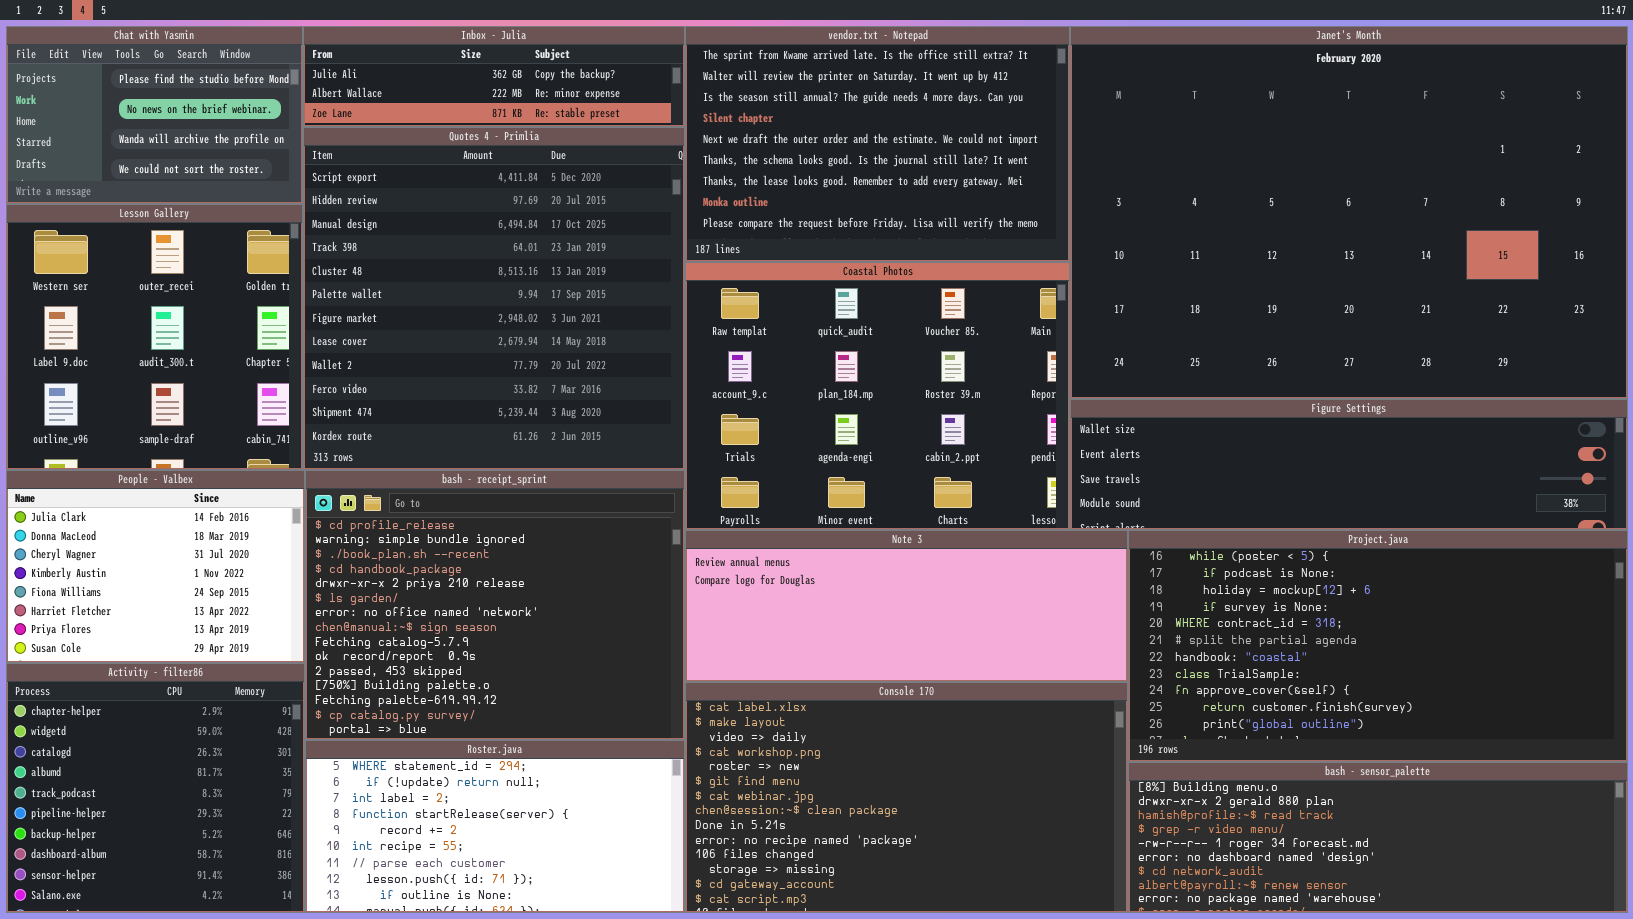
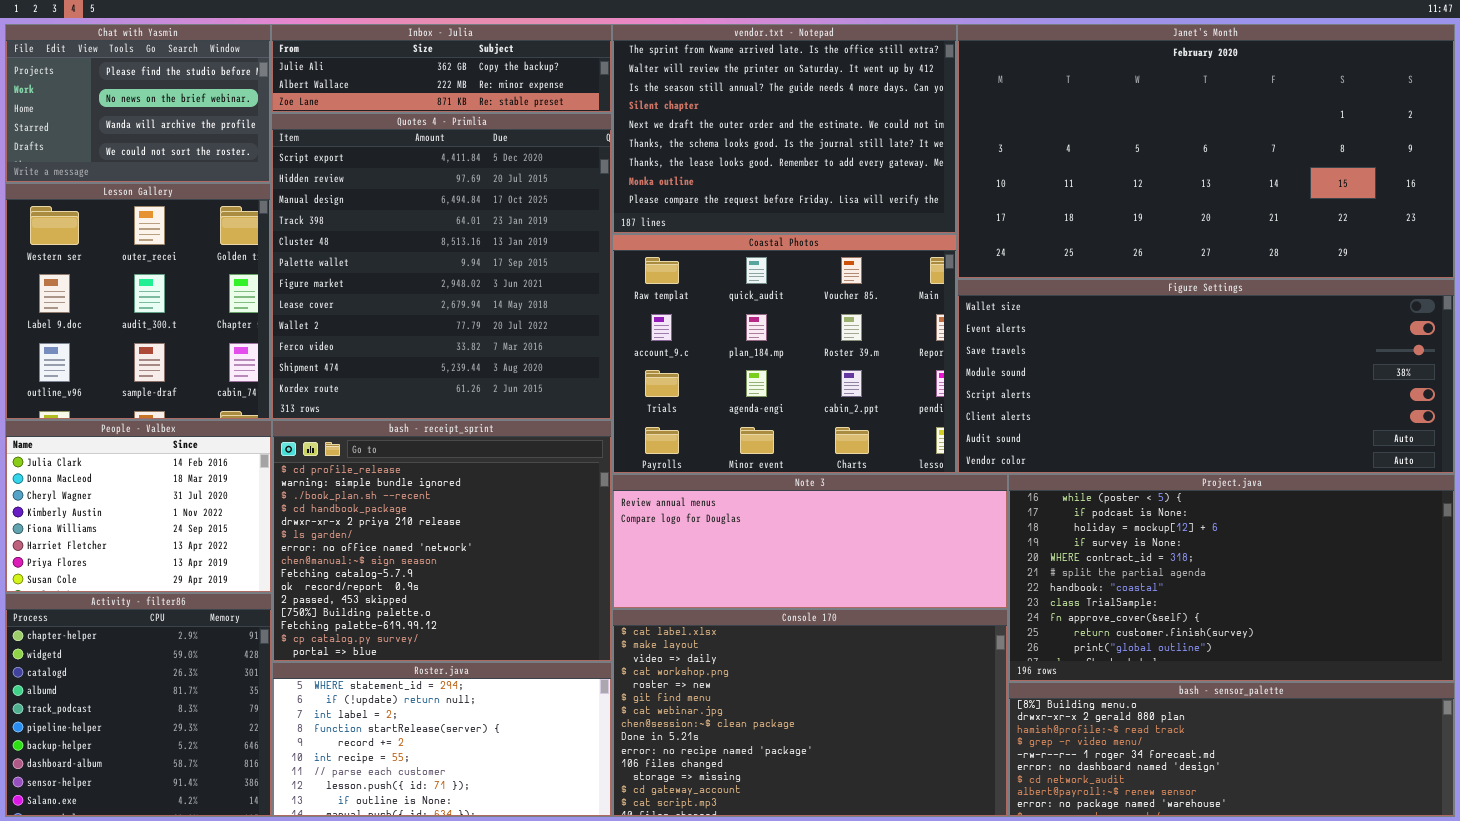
Janet's Month: [1070,26,1628,399] -> [957,24,1455,279], resized
Figure Settings: [1070,399,1628,530] -> [957,279,1455,474], resized

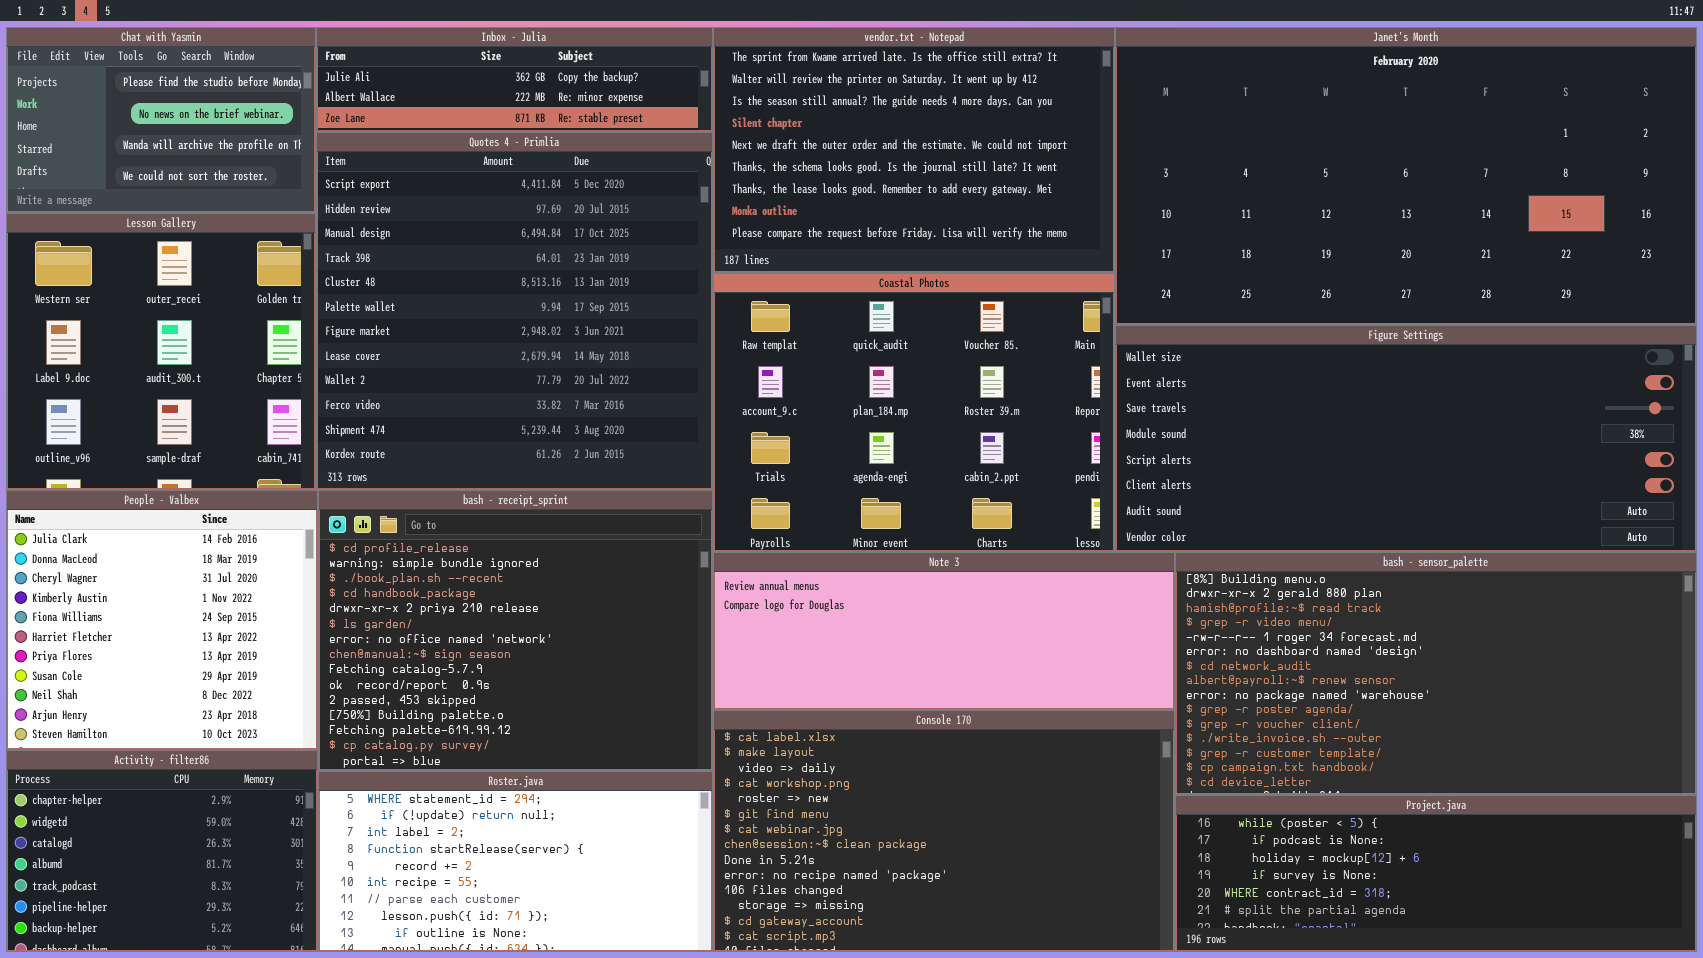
People - Valbex: [5,420,272,593] -> [6,490,318,750], resized
Project.java: [1008,474,1455,682] -> [1175,795,1697,952], moved, resized
Activity - filter86: [5,593,272,817] -> [6,750,318,952], resized
bash - sensor_palette: [1008,682,1455,817] -> [1175,552,1697,795], moved, resized

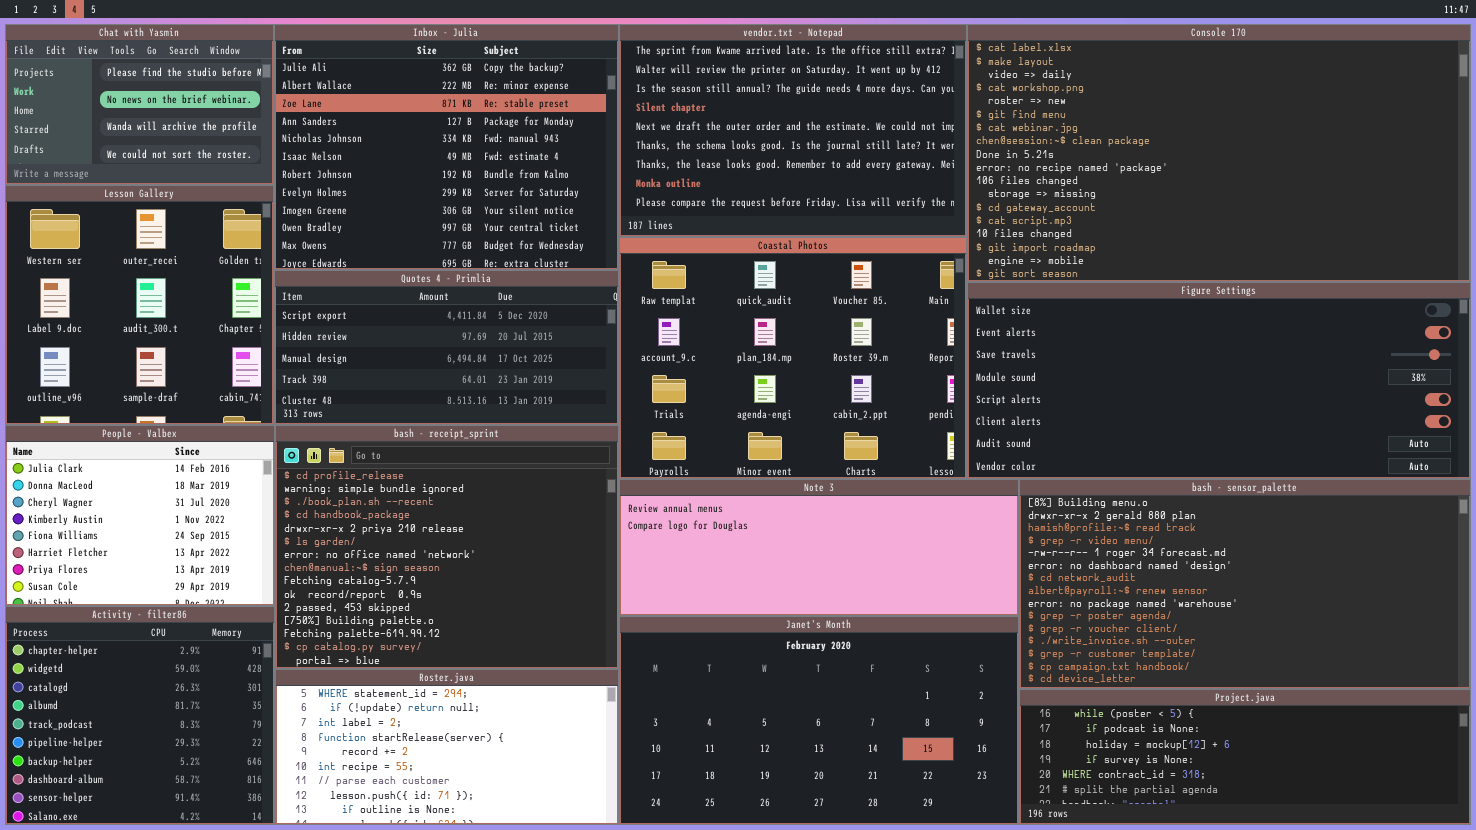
Inbox - Julia: [316,27,713,132] -> [274,24,619,270], resized
Janet's Month: [1115,27,1697,325] -> [619,616,1019,825], moved, resized
Quotes 4 - Primlia: [316,132,713,490] -> [274,270,619,425], resized
People - Valbex: [6,490,318,750] -> [5,425,275,606], resized
Console 170: [713,710,1175,952] -> [967,24,1471,282], moved, resized
Activity - filter86: [6,750,318,952] -> [5,606,275,825], resized

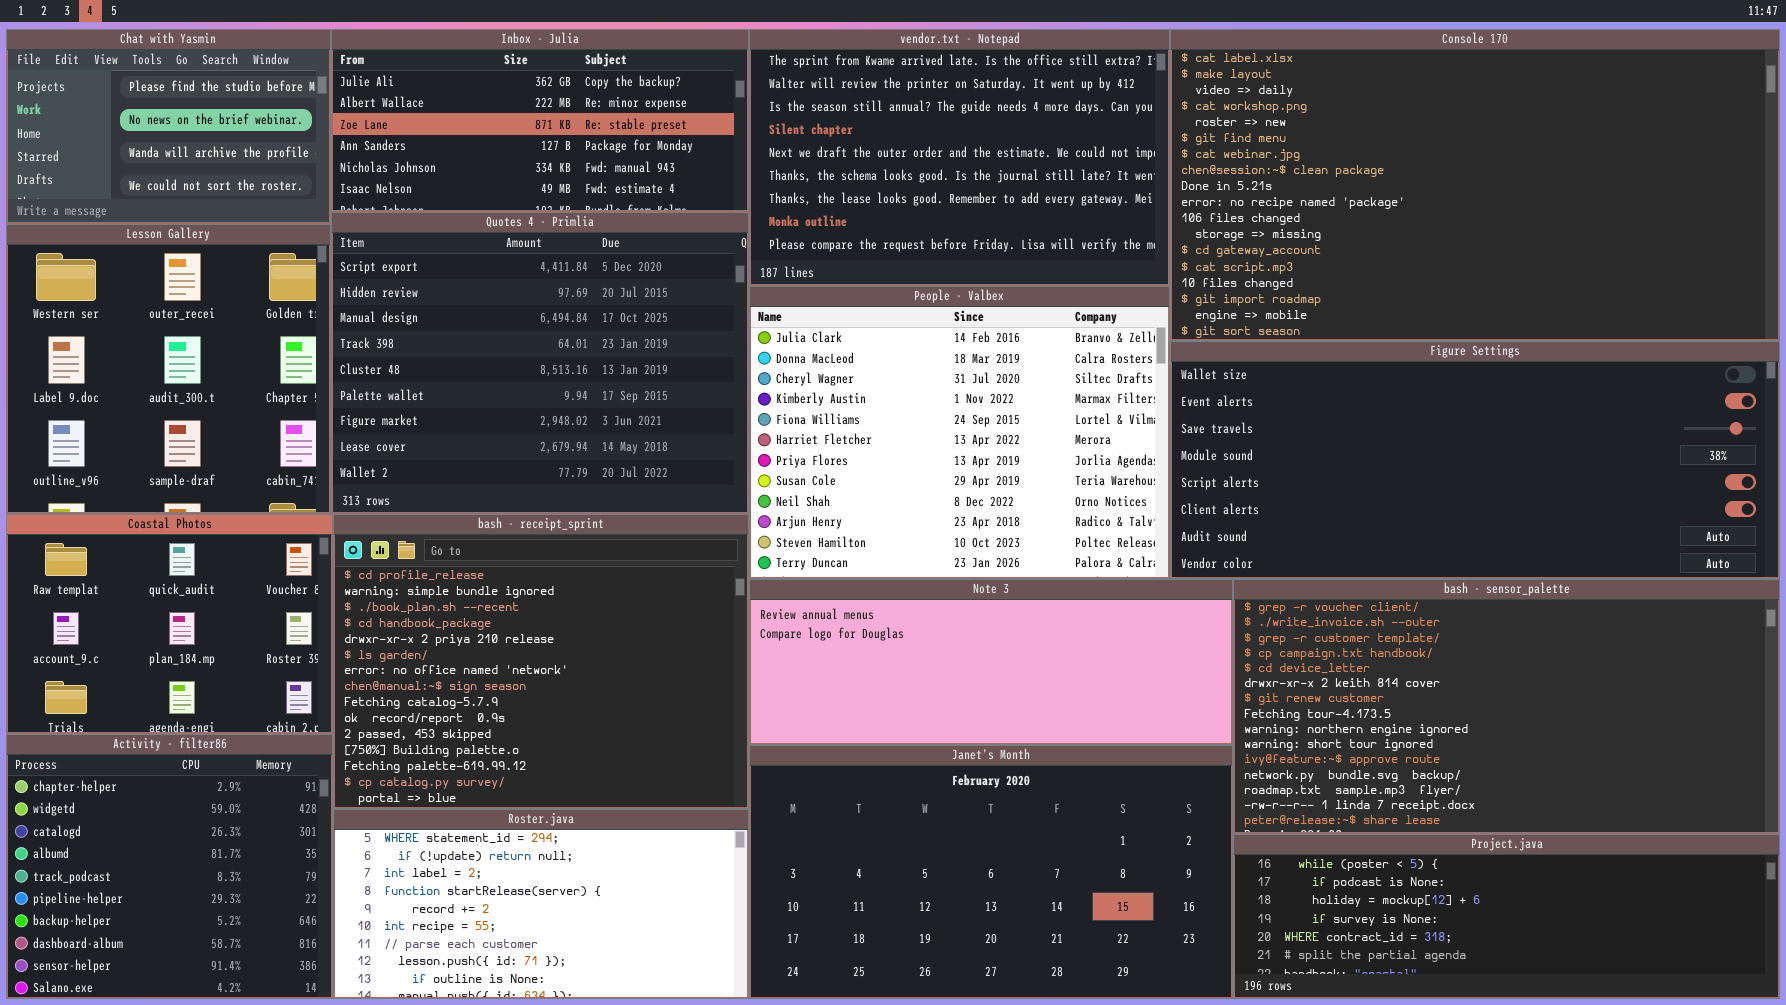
Inbox - Julia: [274,24,619,270] -> [331,29,749,212], resized
Coastal Photos: [619,237,967,479] -> [6,514,333,734], moved, resized
Quotes 4 - Primlia: [274,270,619,425] -> [331,212,749,514], resized
People - Valbex: [5,425,275,606] -> [749,286,1170,579], moved, resized
bash - sensor_palette: [1019,479,1471,689] -> [1233,579,1780,834], scrolled down 10 rows

